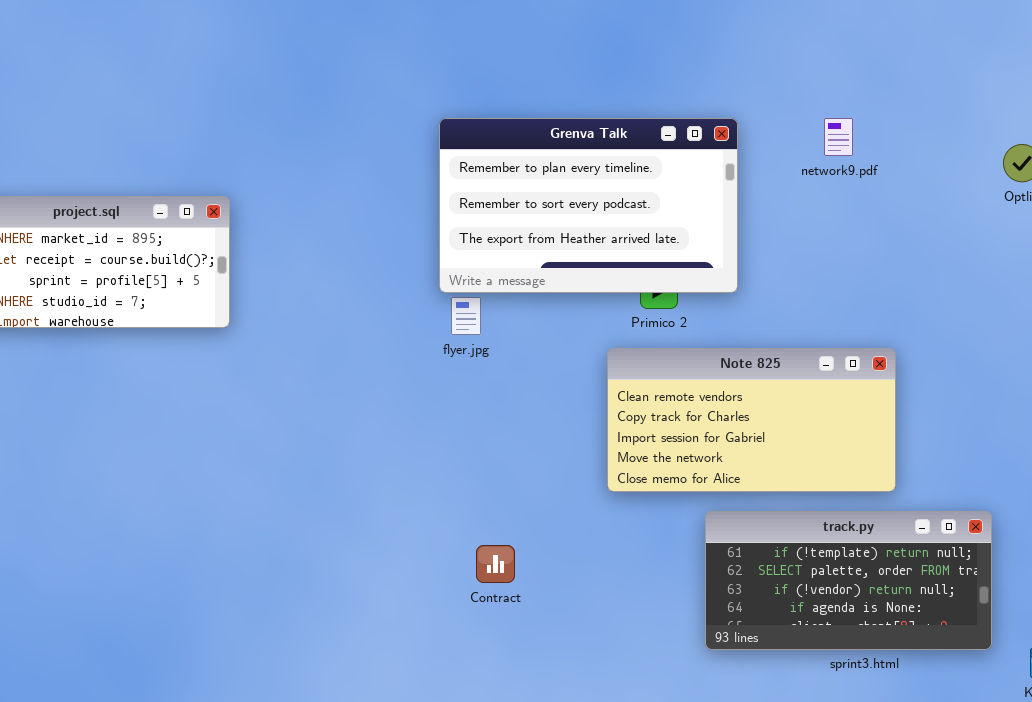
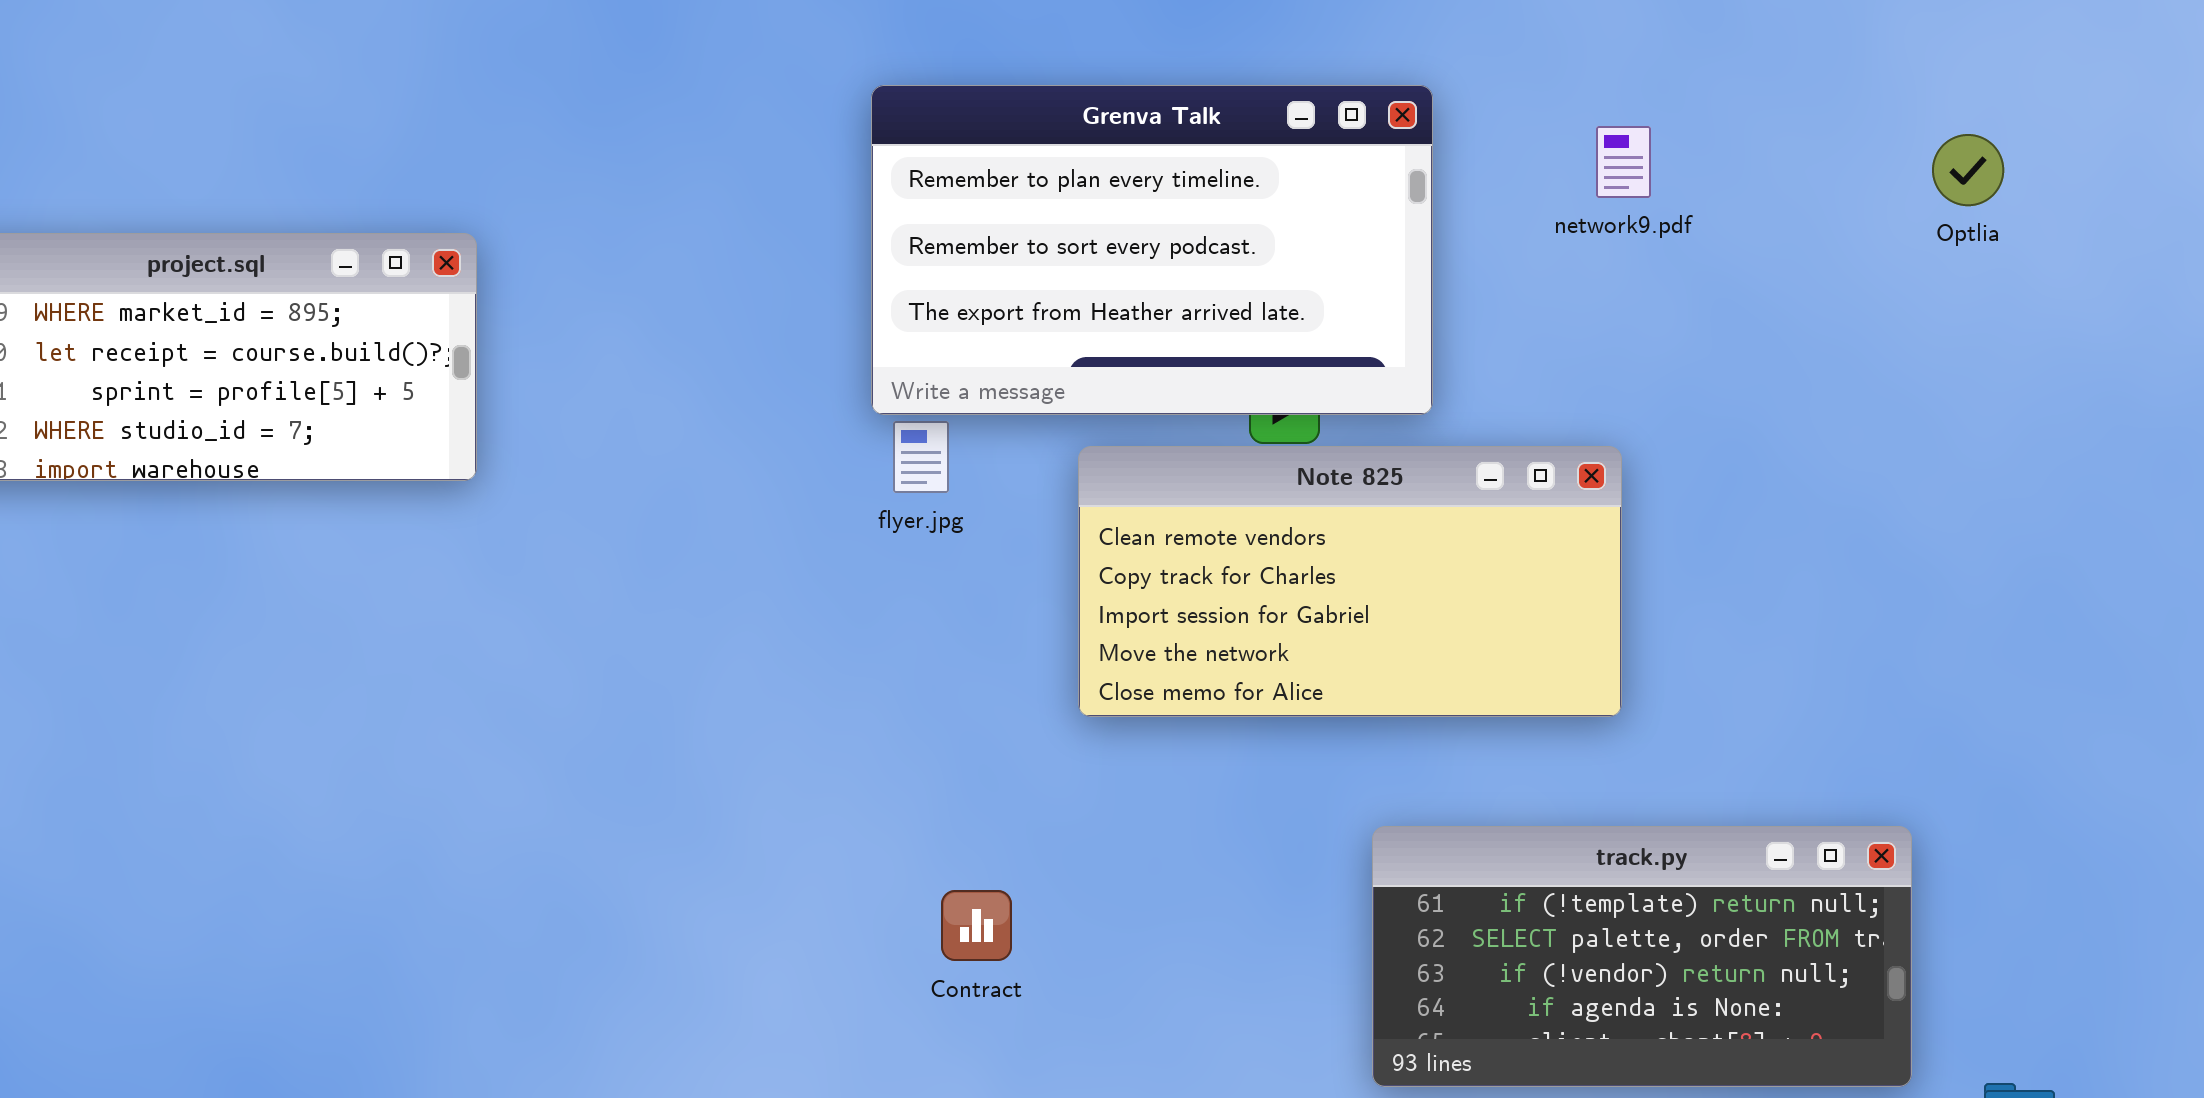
network9.pdf: [824,118,853,156] -> [1596,126,1651,198], moved
Note 825: [607,348,896,492] -> [1078,446,1622,717], moved

